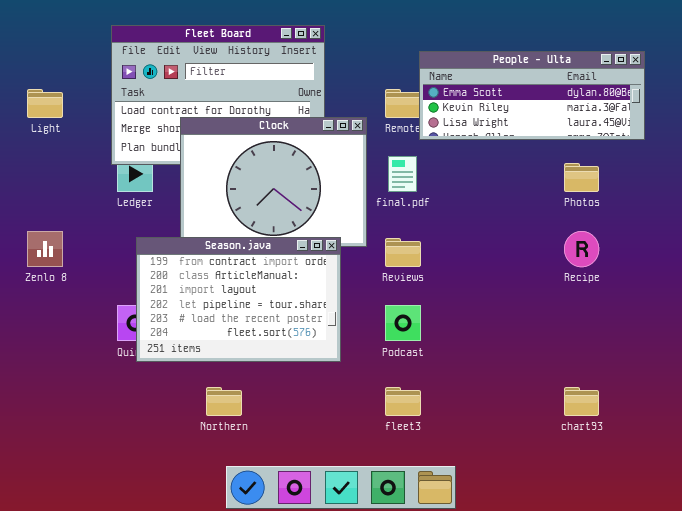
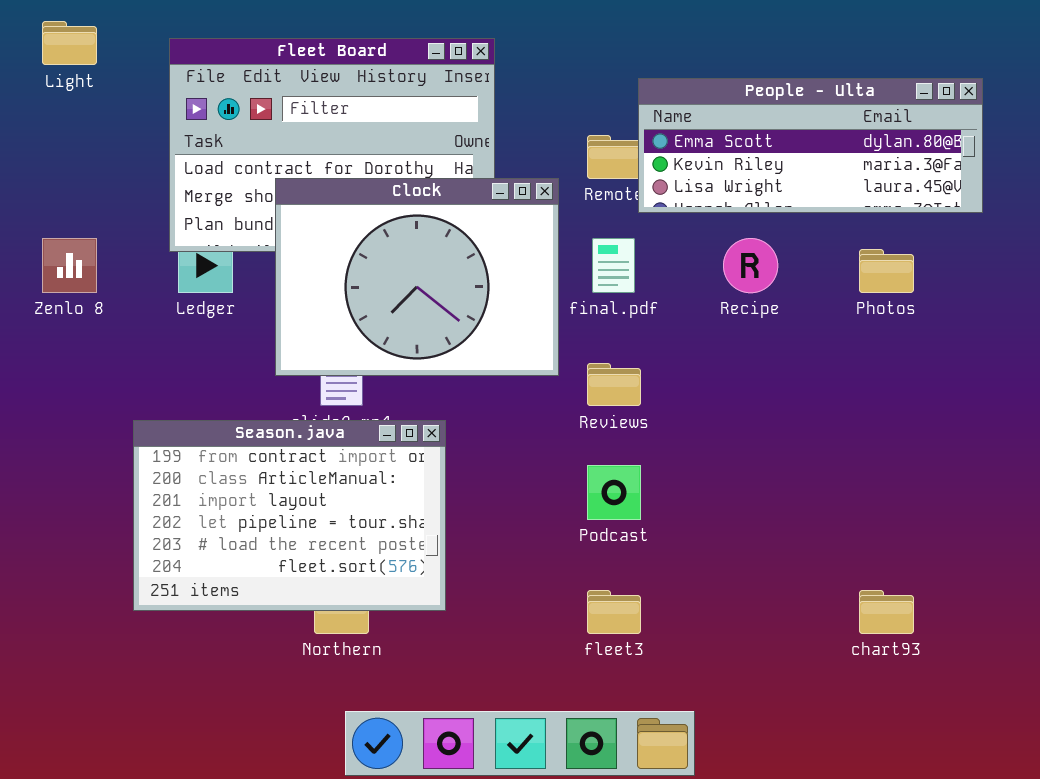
Light: [27,89,63,118] -> [42,21,97,65], moved
Zenlo 8: [27,231,63,267] -> [42,238,97,293], moved
Recipe: [564,231,599,267] -> [723,238,778,293], moved
Season.java: [136,237,341,362] -> [133,420,446,611], moved

